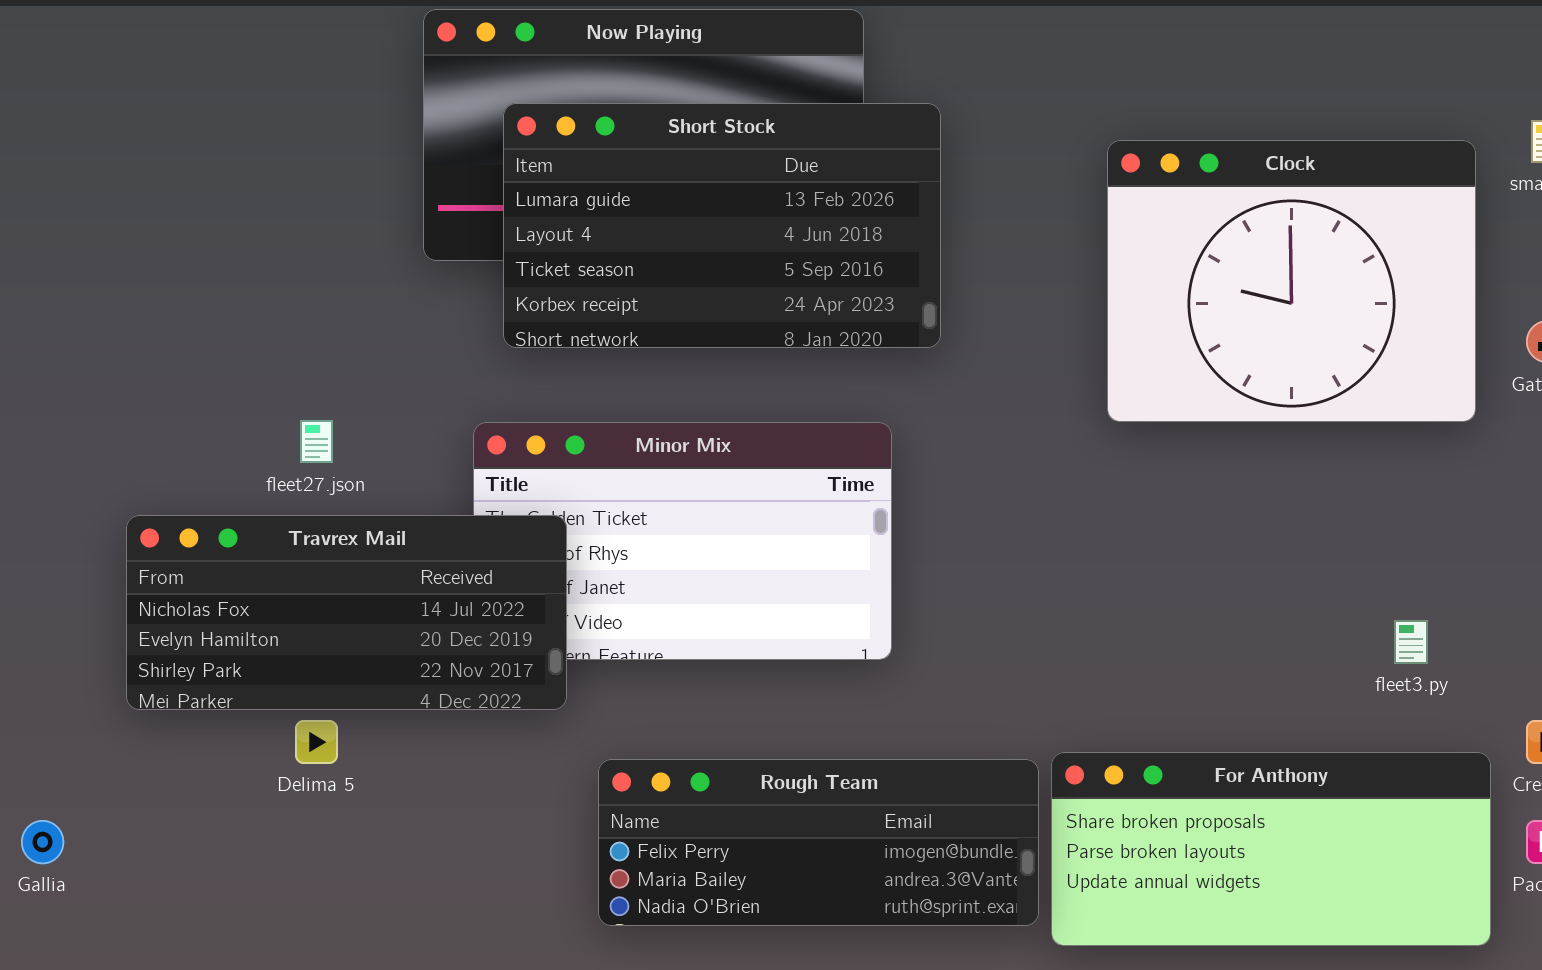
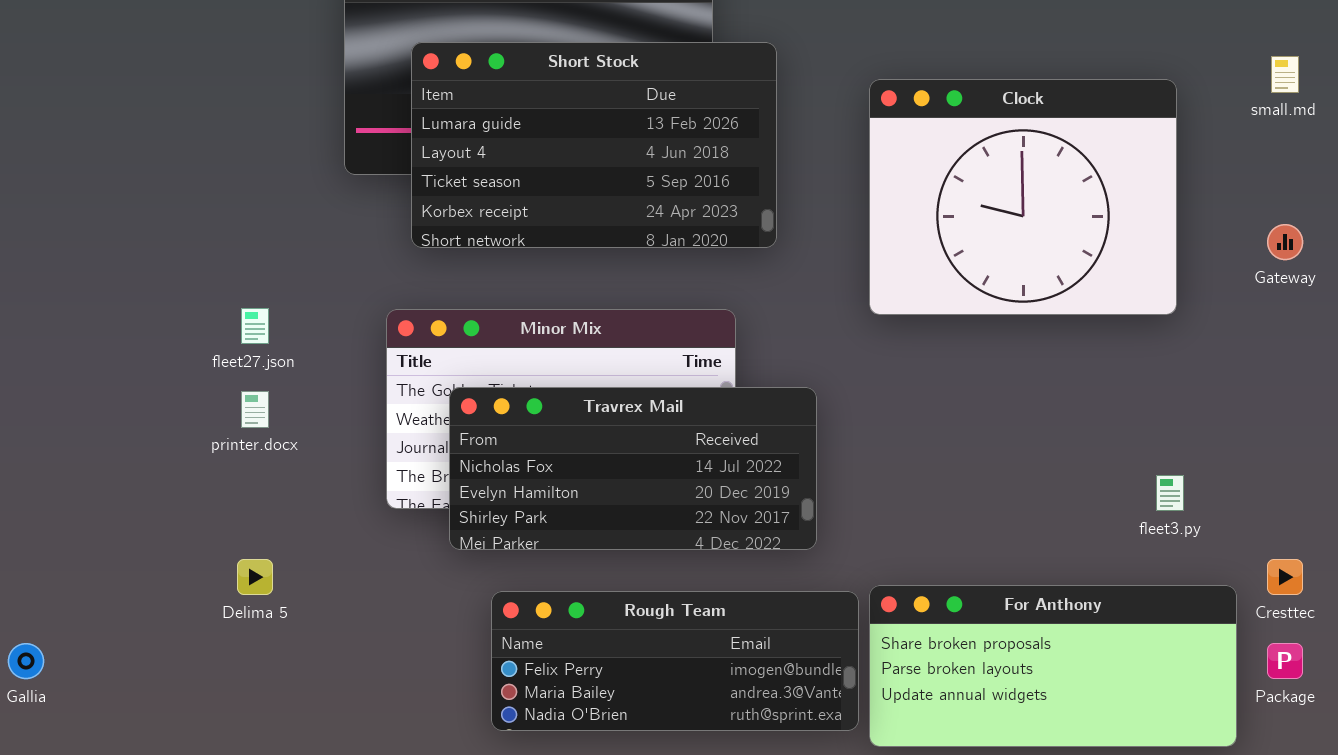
Clock: [1107,140,1476,422] -> [869,79,1177,315], moved
Travrex Mail: [126,515,567,710] -> [449,387,817,550], moved

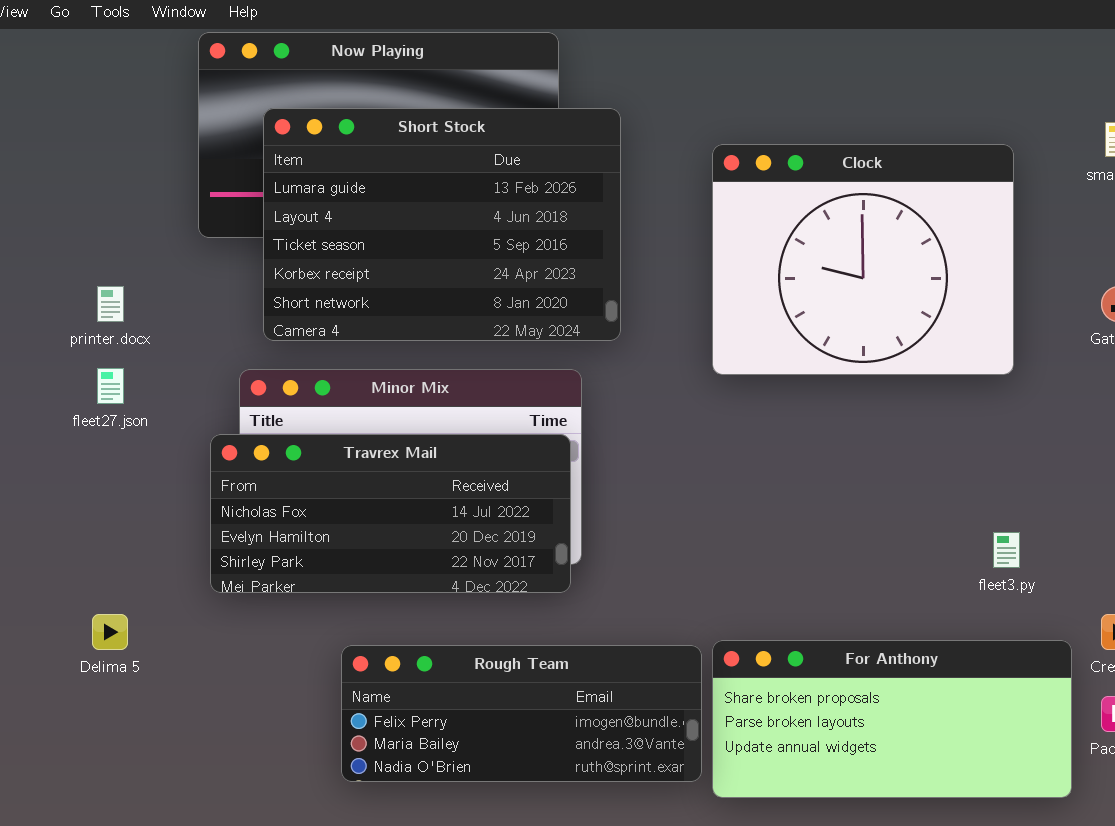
Short Stock: [411,42,777,248] -> [263,108,621,341], resized
Travrex Mail: [449,387,817,550] -> [210,434,571,593], moved
printer.docx: [241,391,269,428] -> [97,286,124,322], moved

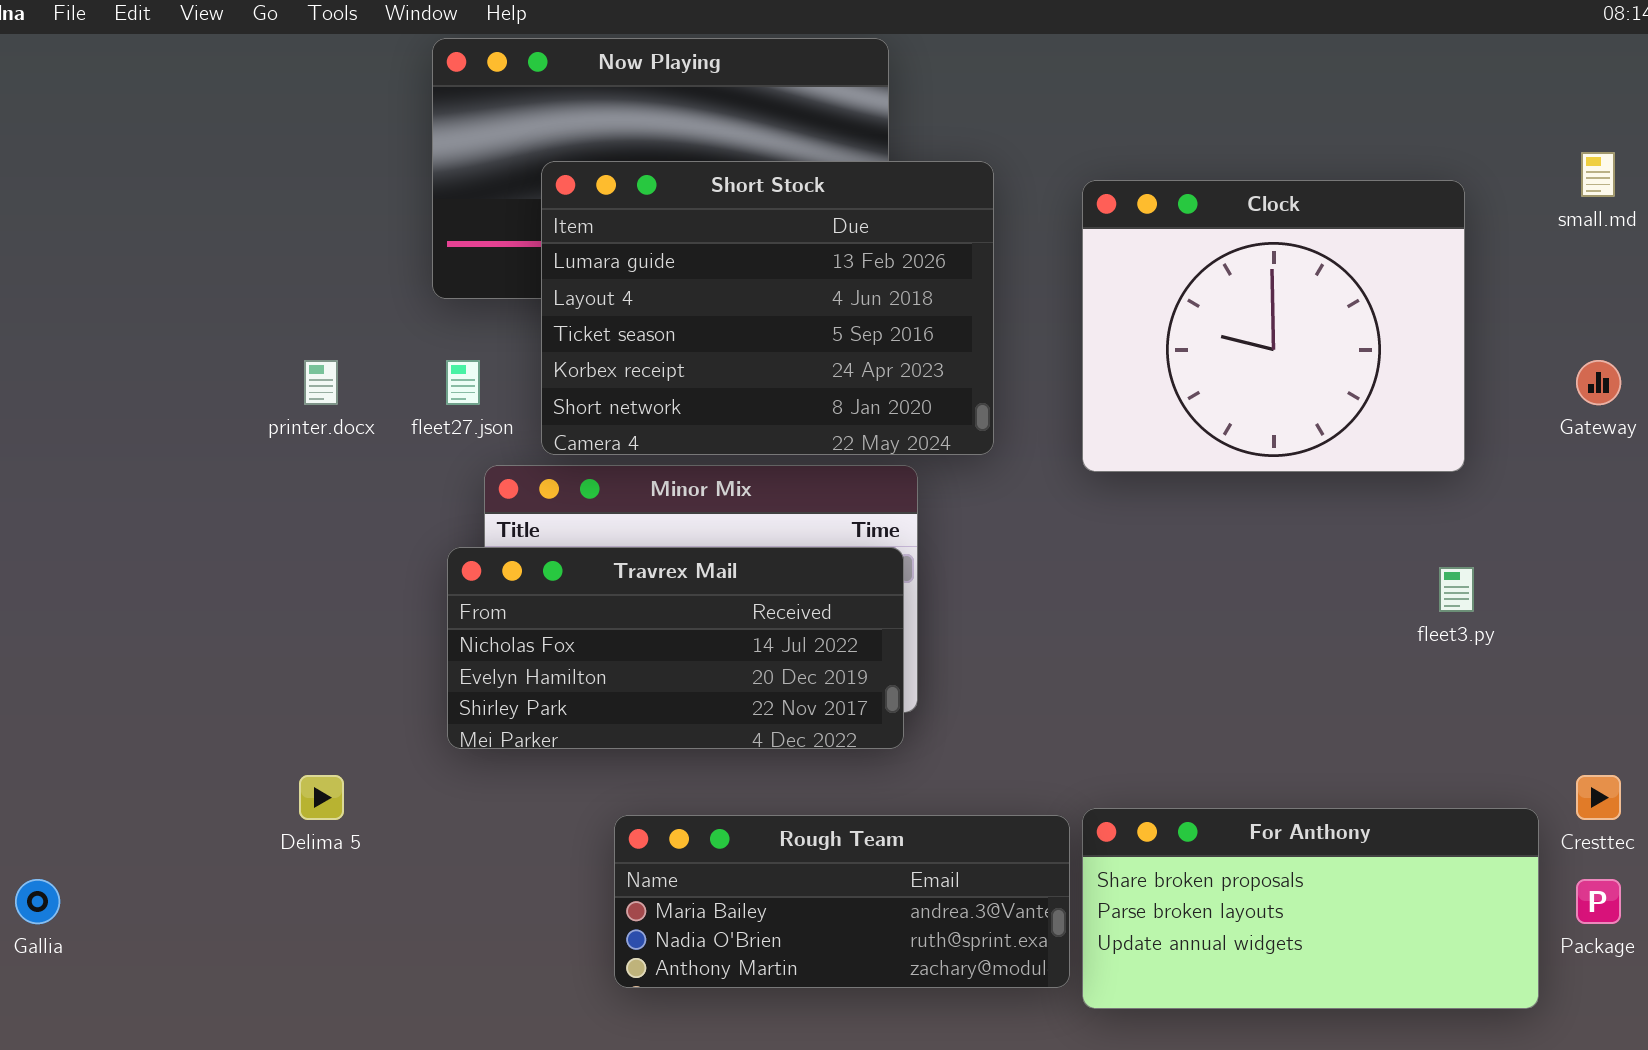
Short Stock: [263,108,621,341] -> [541,161,994,455], moved
fleet27.json: [97,368,124,404] -> [446,360,480,405], moved
fleet3.py: [993,532,1020,568] -> [1439,567,1474,612], moved
Rough Team: [341,645,702,782] -> [614,815,1070,988], scrolled down 1 row

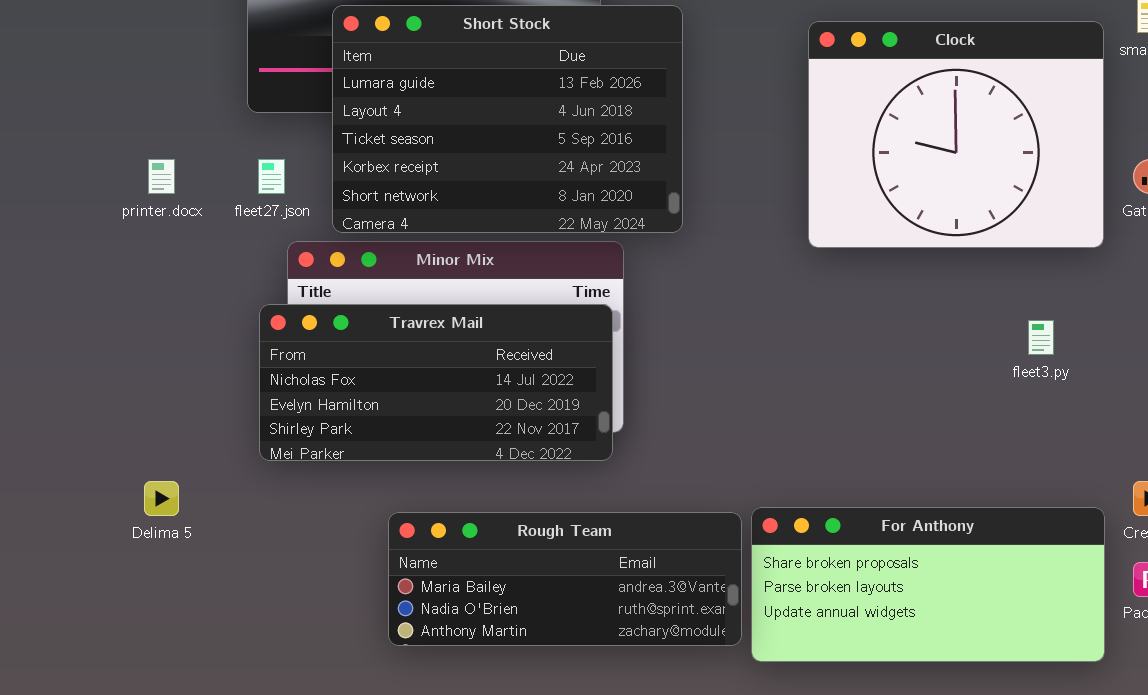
Clock: [1082,180,1465,472] -> [808,21,1104,248], moved

